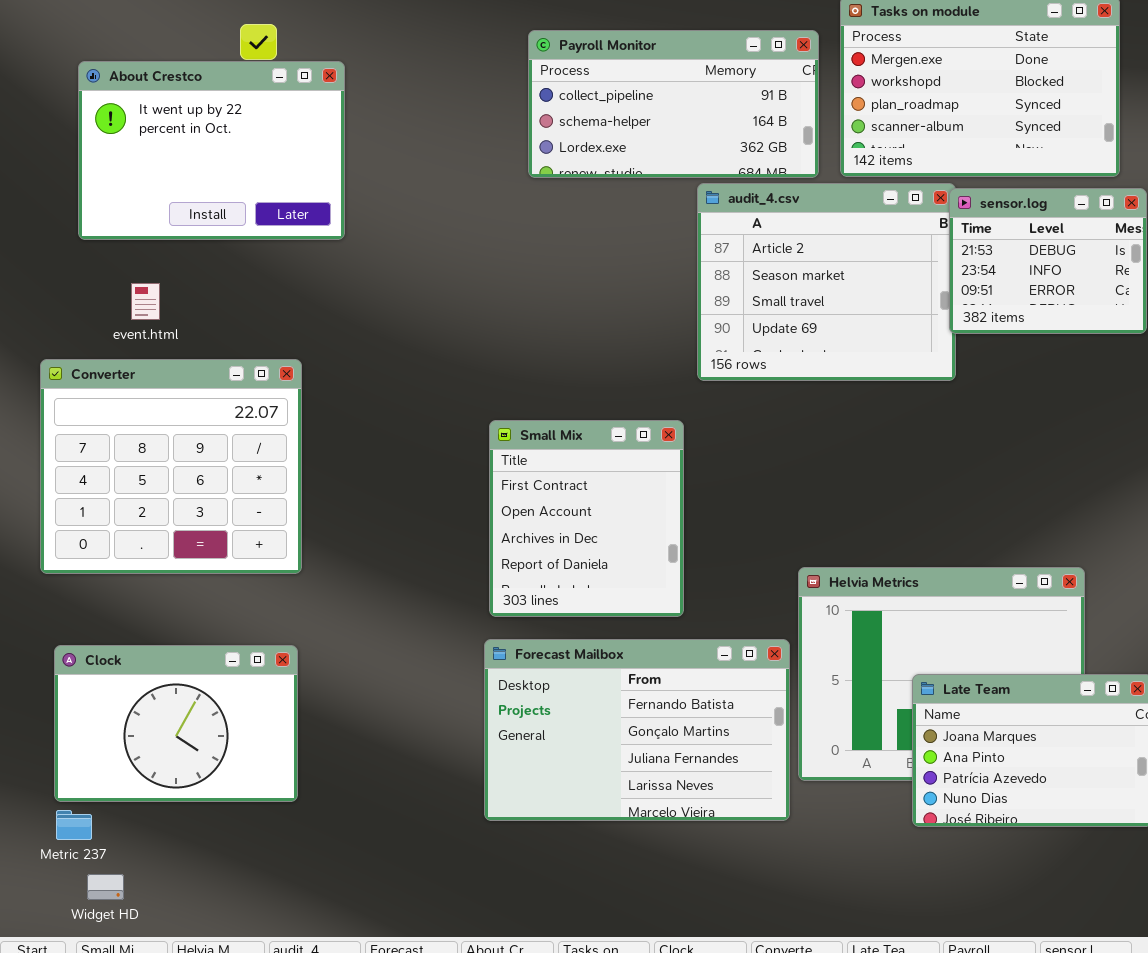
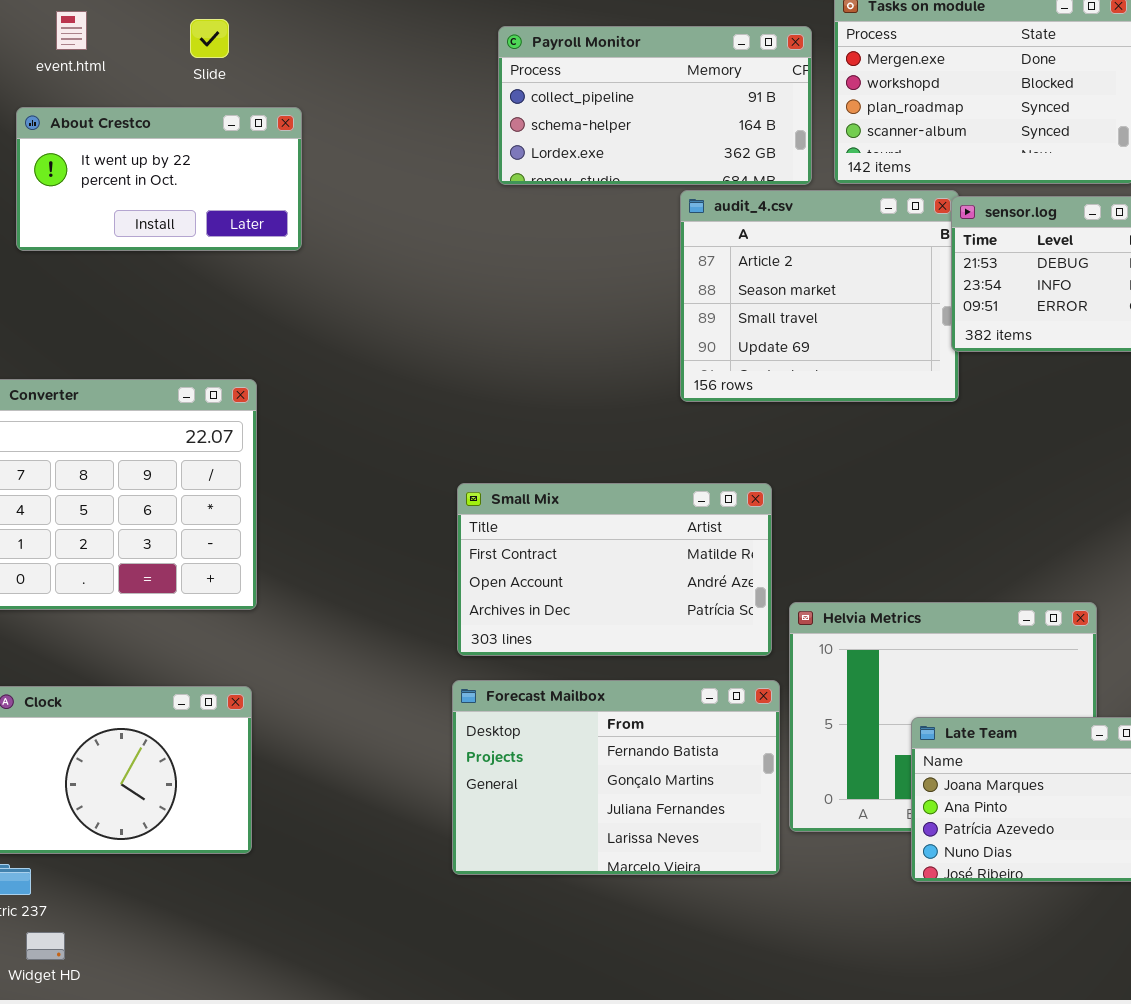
About Crestco: [78,61,345,240] -> [16,107,302,251], resized
event.html: [131,283,160,320] -> [56,11,87,50], moved
Small Mix: [489,420,684,617] -> [457,483,772,656], resized

